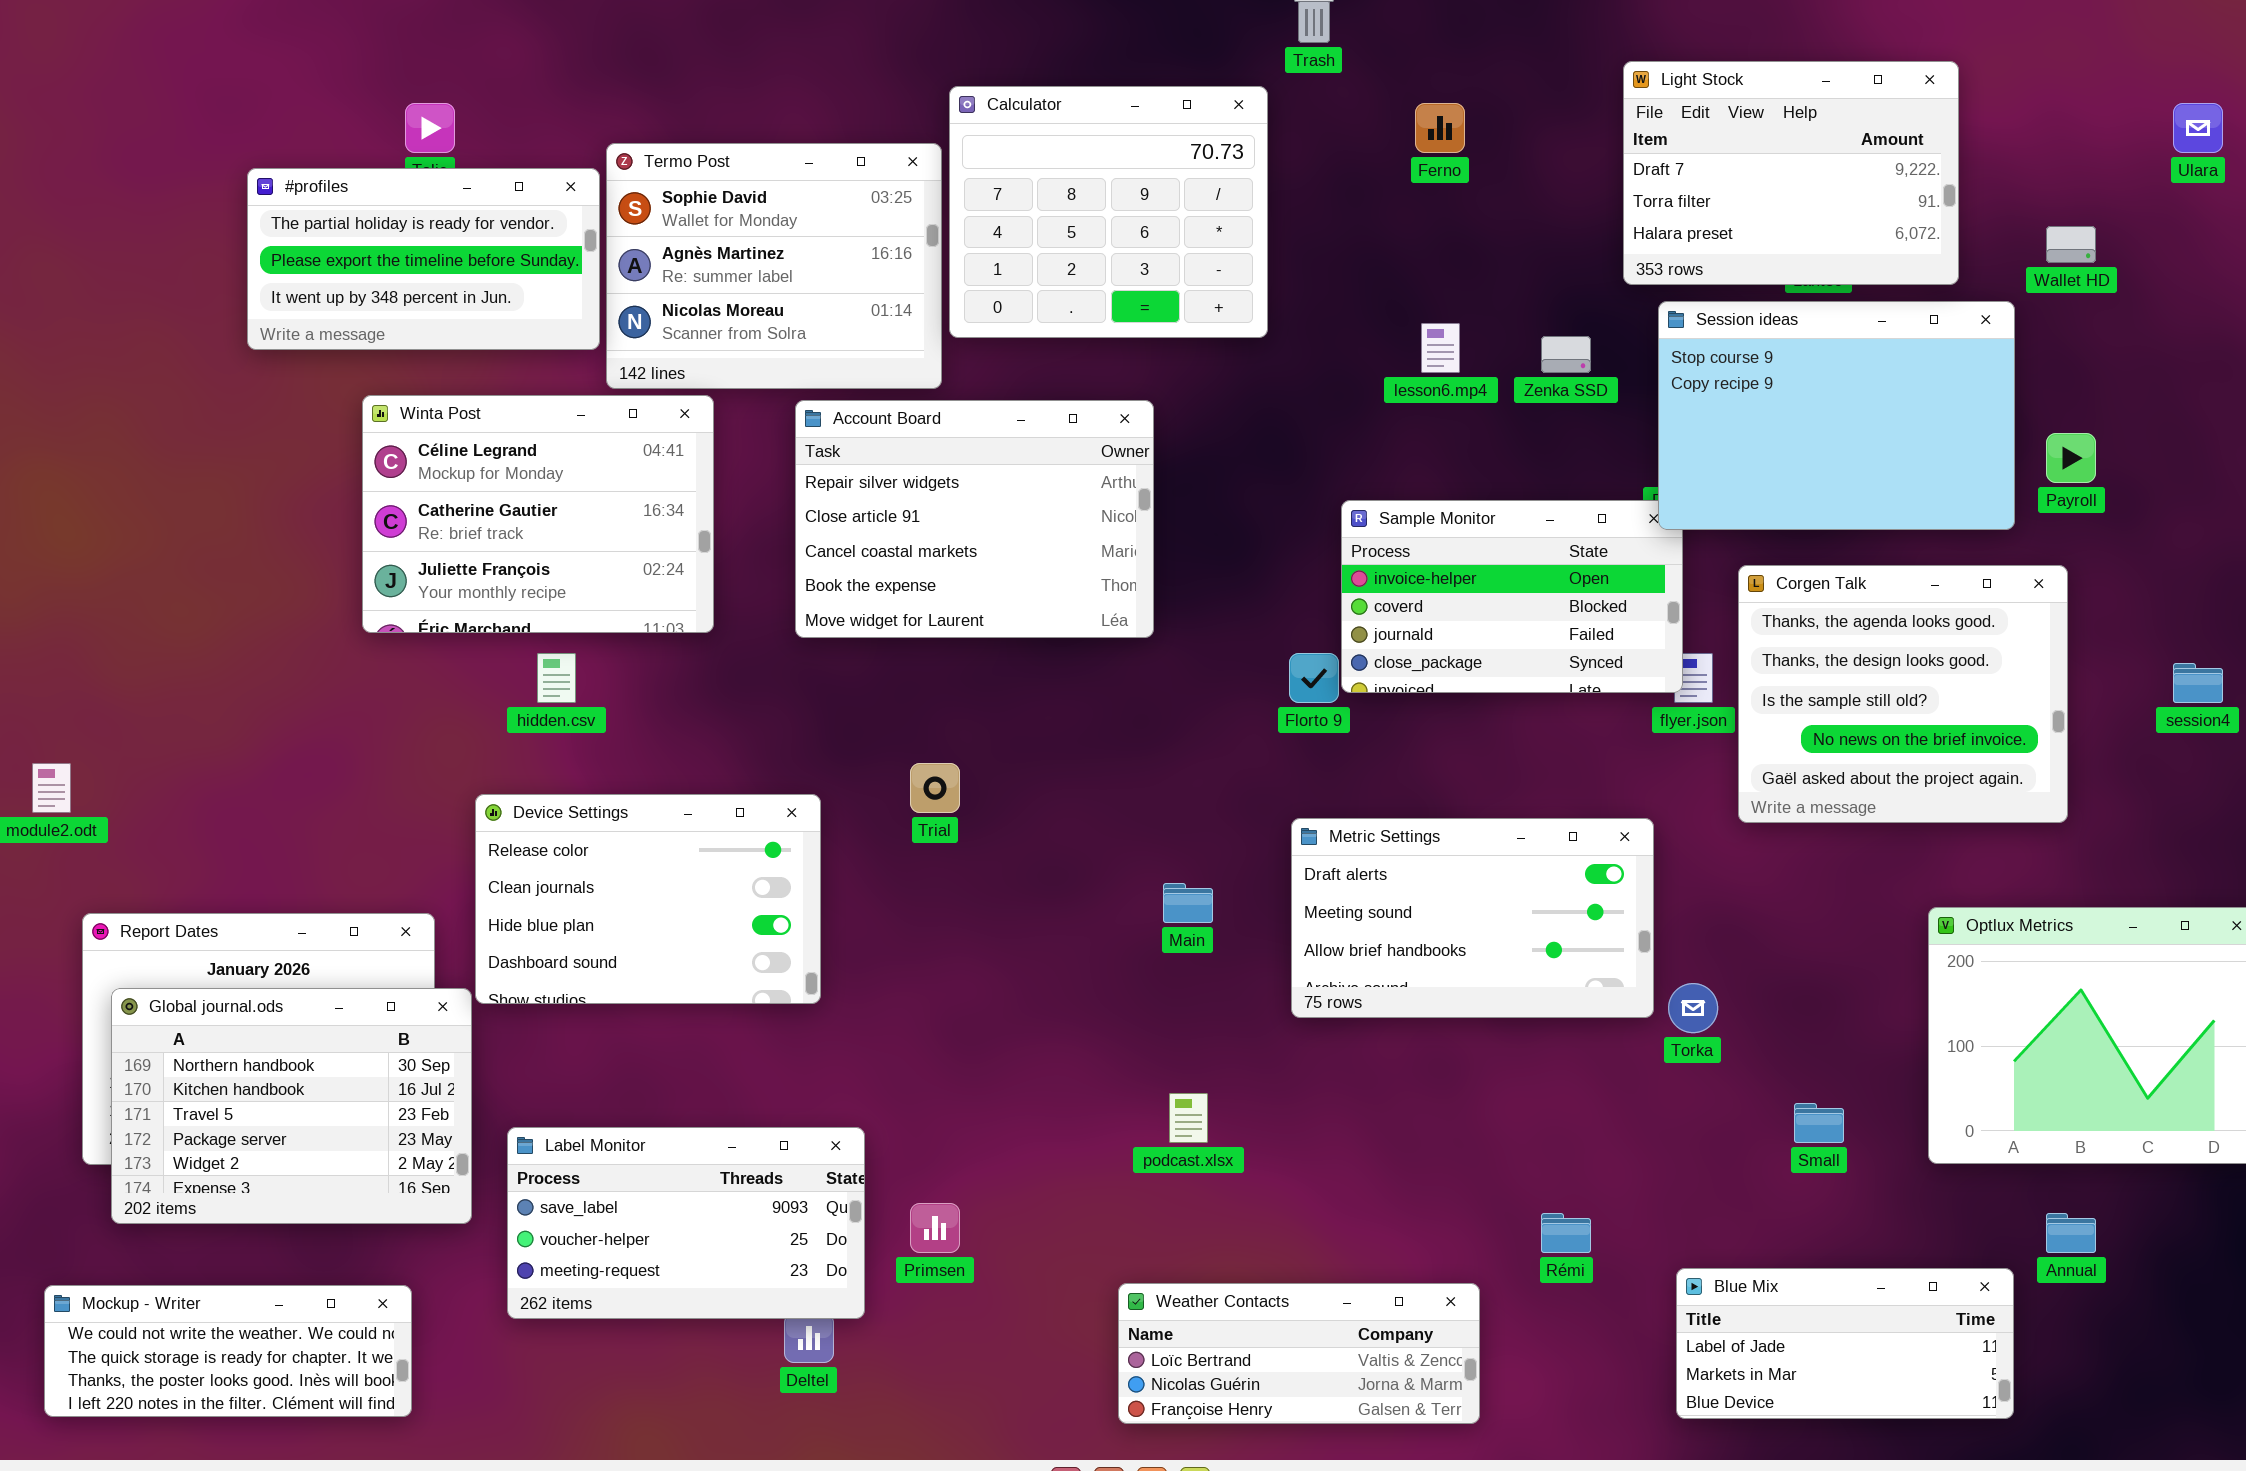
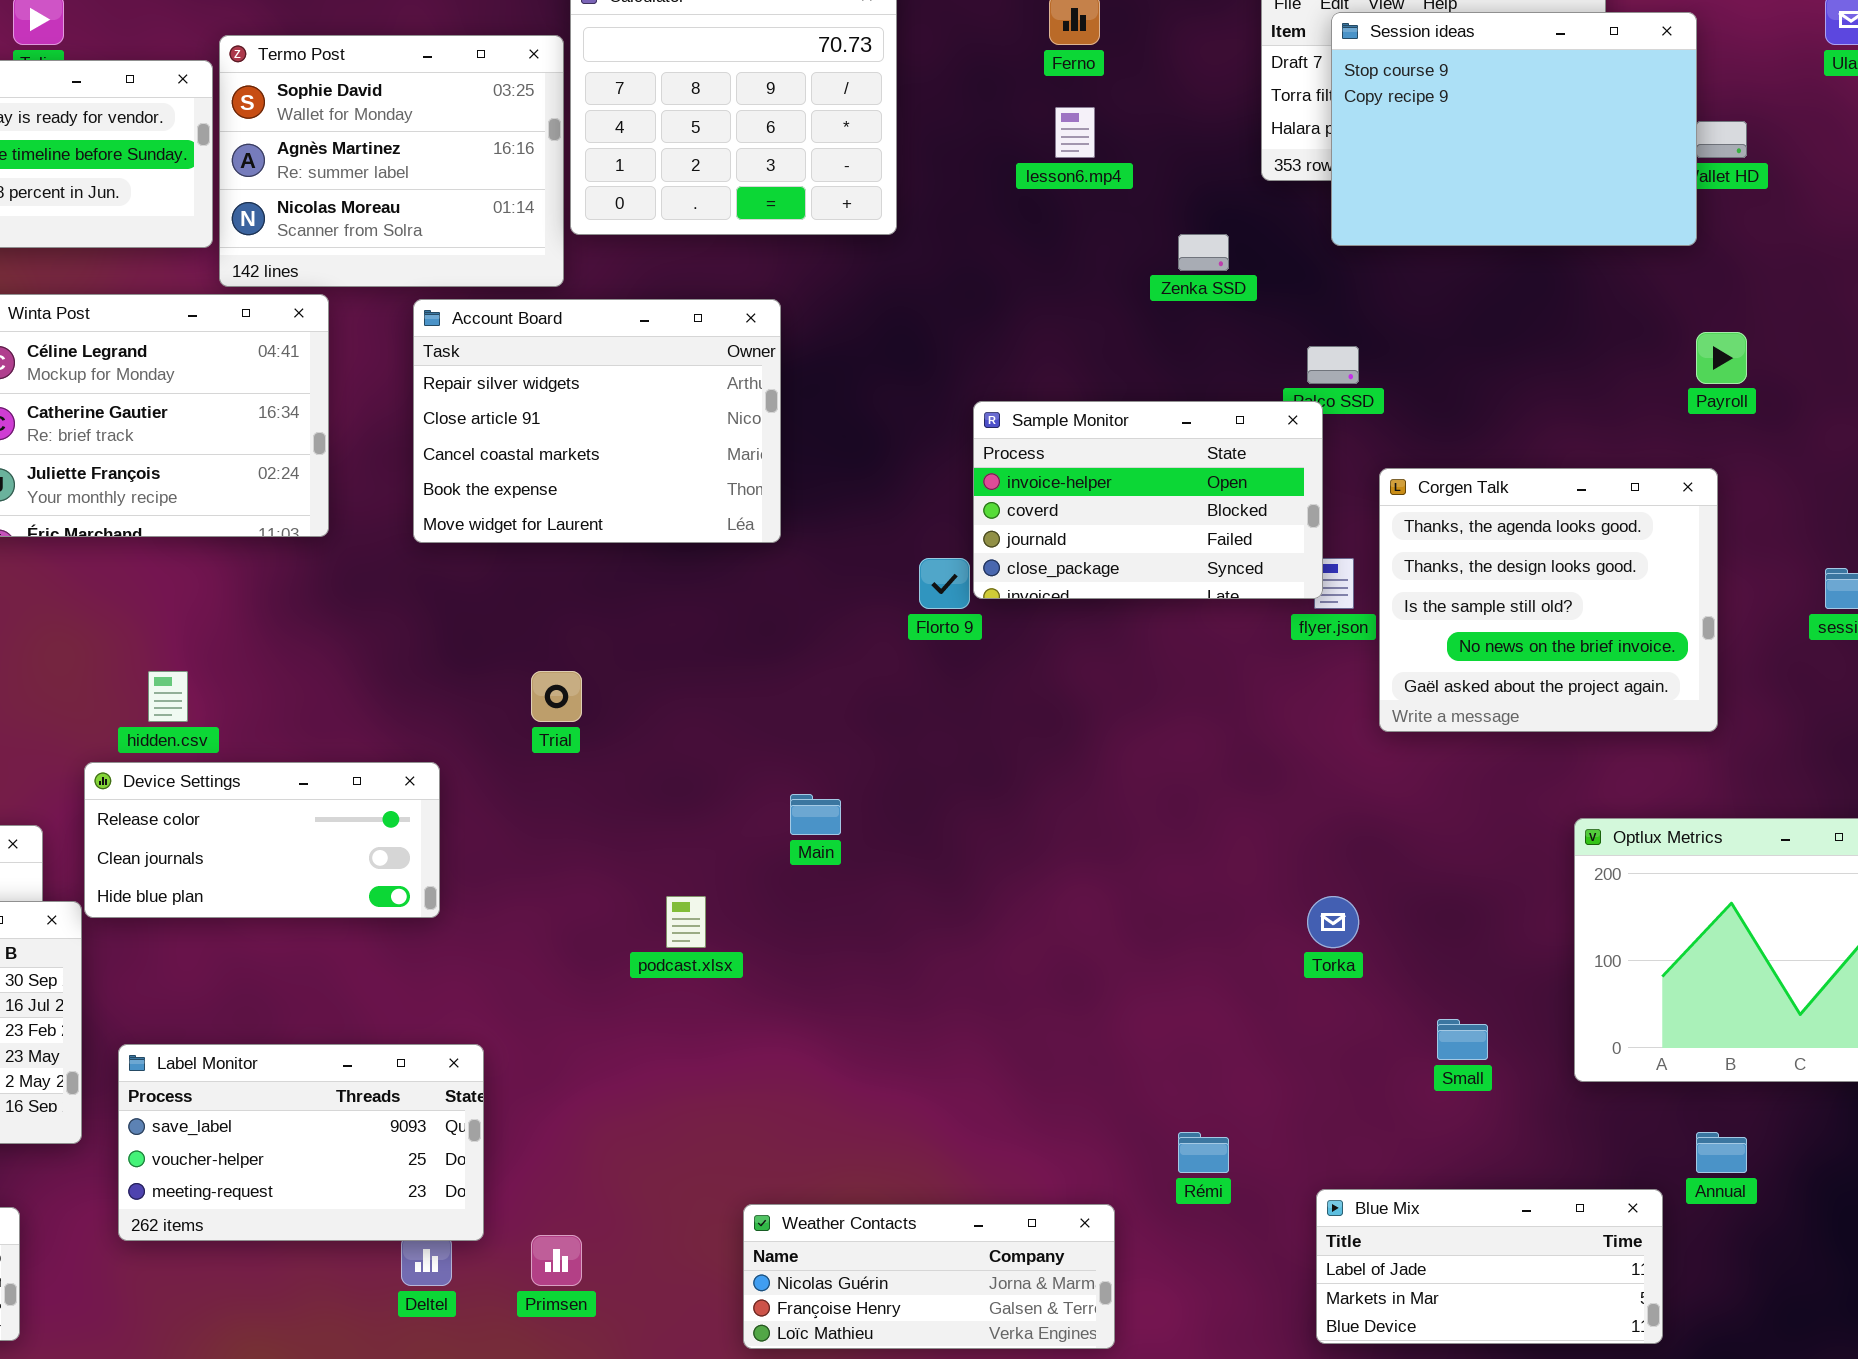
Session ideas: [1658,301,2015,530] -> [1331,12,1697,246], moved
lesson6.mp4: [1421,323,1460,373] -> [1055,107,1095,158], moved
hidden.csv: [537,653,576,703] -> [148,671,188,722], moved
Device Settings: [475,794,821,1004] -> [84,762,440,918], resized
Metric Settings: [1291,818,1654,1018] -> none, closed
podcast.xlsx: [1169,1093,1208,1143] -> [666,896,706,948], moved
Primsen: [910,1203,960,1253] -> [531,1235,582,1286], moved
Weather Contacts: [1118,1283,1480,1424] -> [743,1204,1115,1349], scrolled down 1 row

